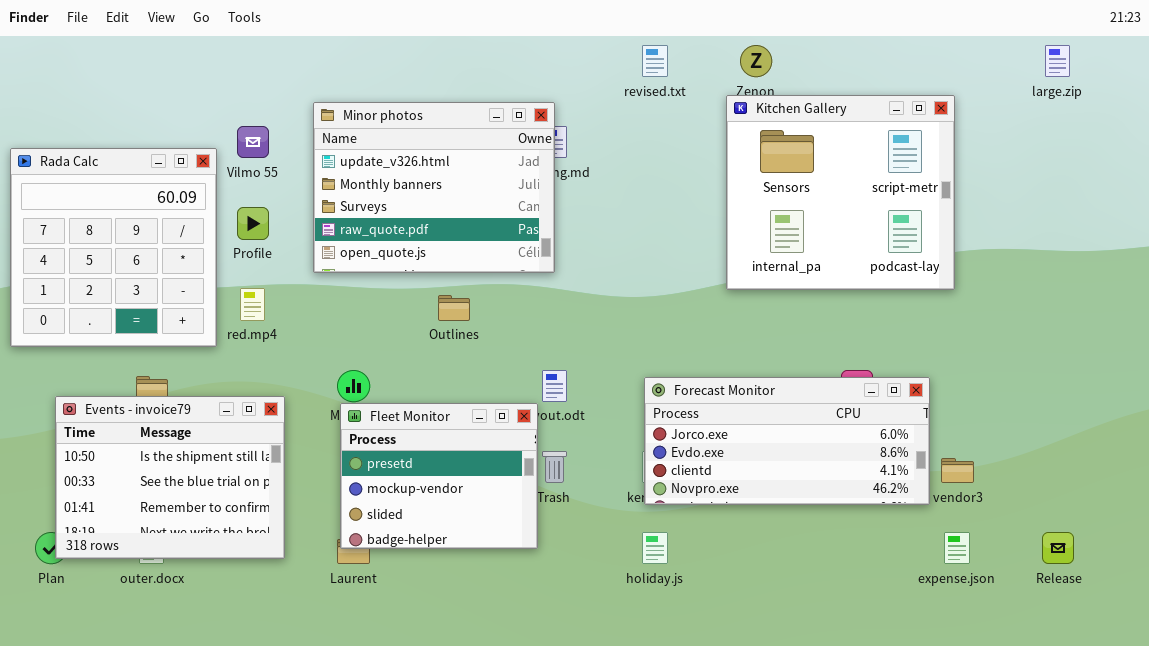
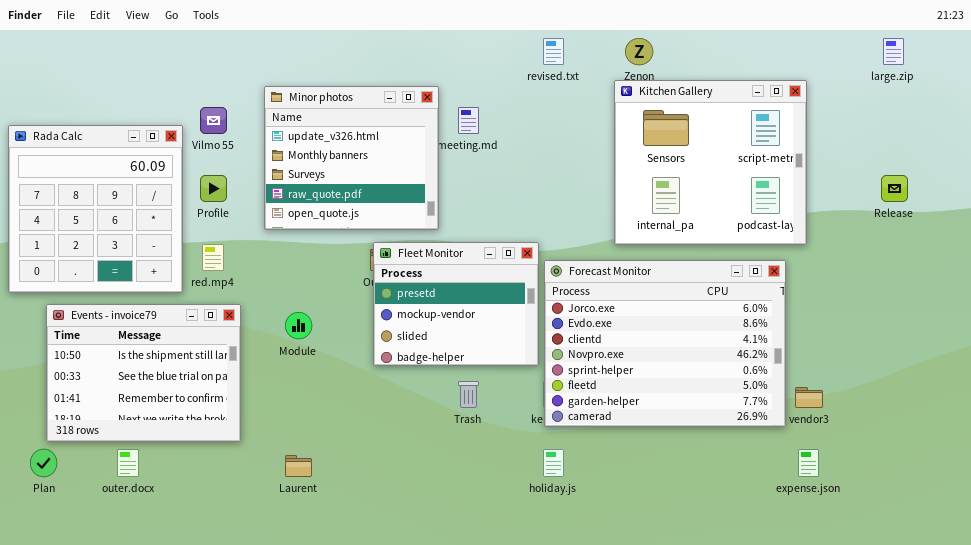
Minor photos: [313,102,555,273] -> [264,86,439,230], resized
Forecast Monitor: [644,377,930,505] -> [544,260,786,427], resized
Events - invoice79: [55,396,285,559] -> [46,304,241,442], moved
Fleet Monitor: [340,403,538,549] -> [373,242,539,366], moved
Release: [1042,532,1074,564] -> [881,175,908,202], moved

